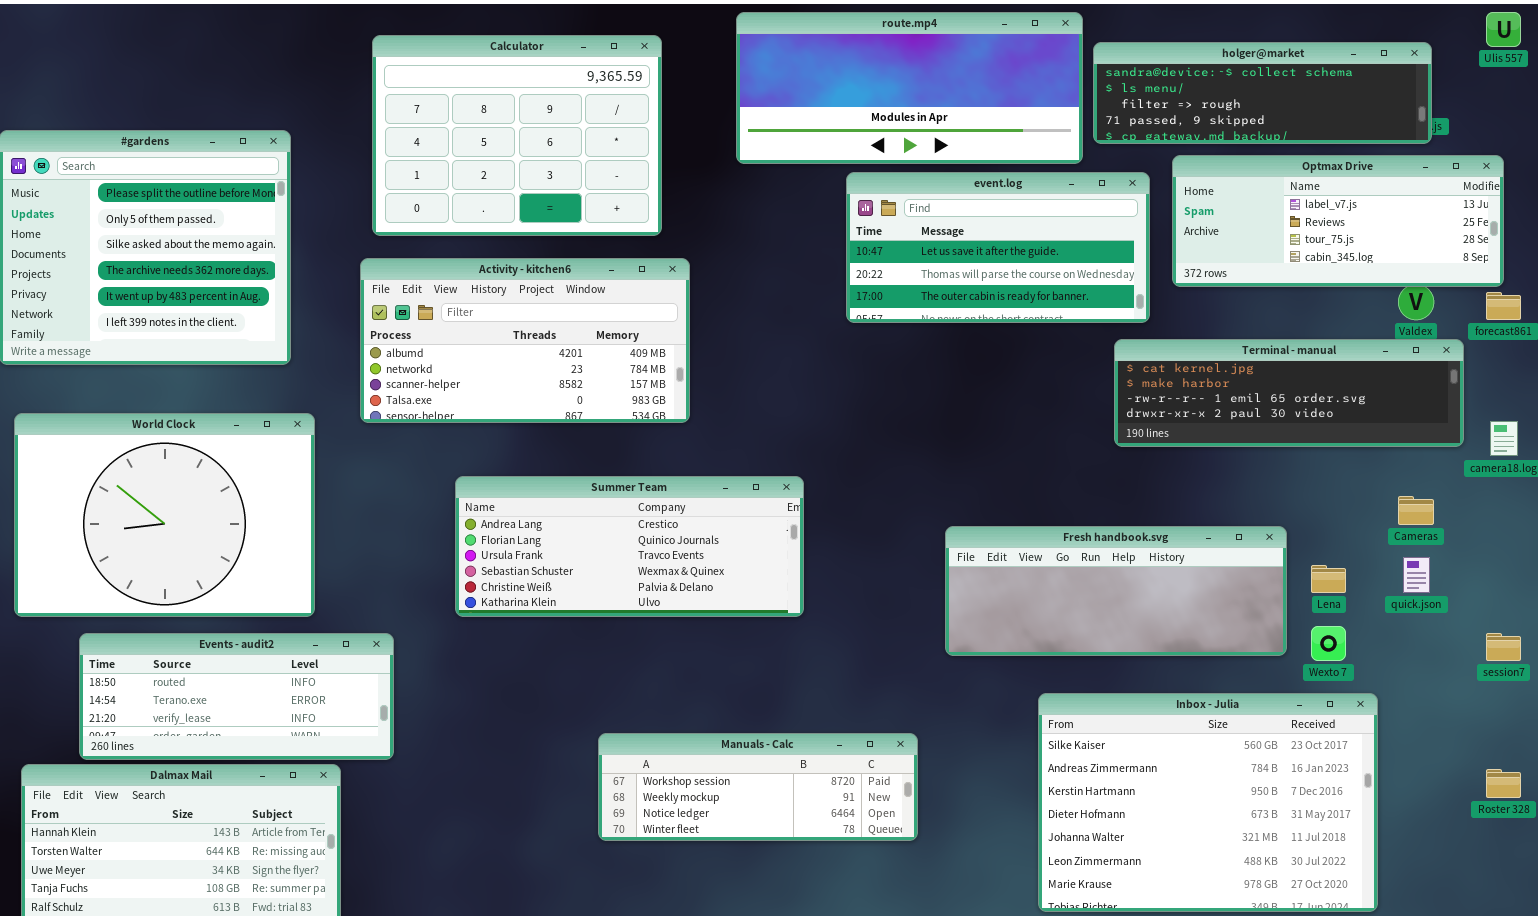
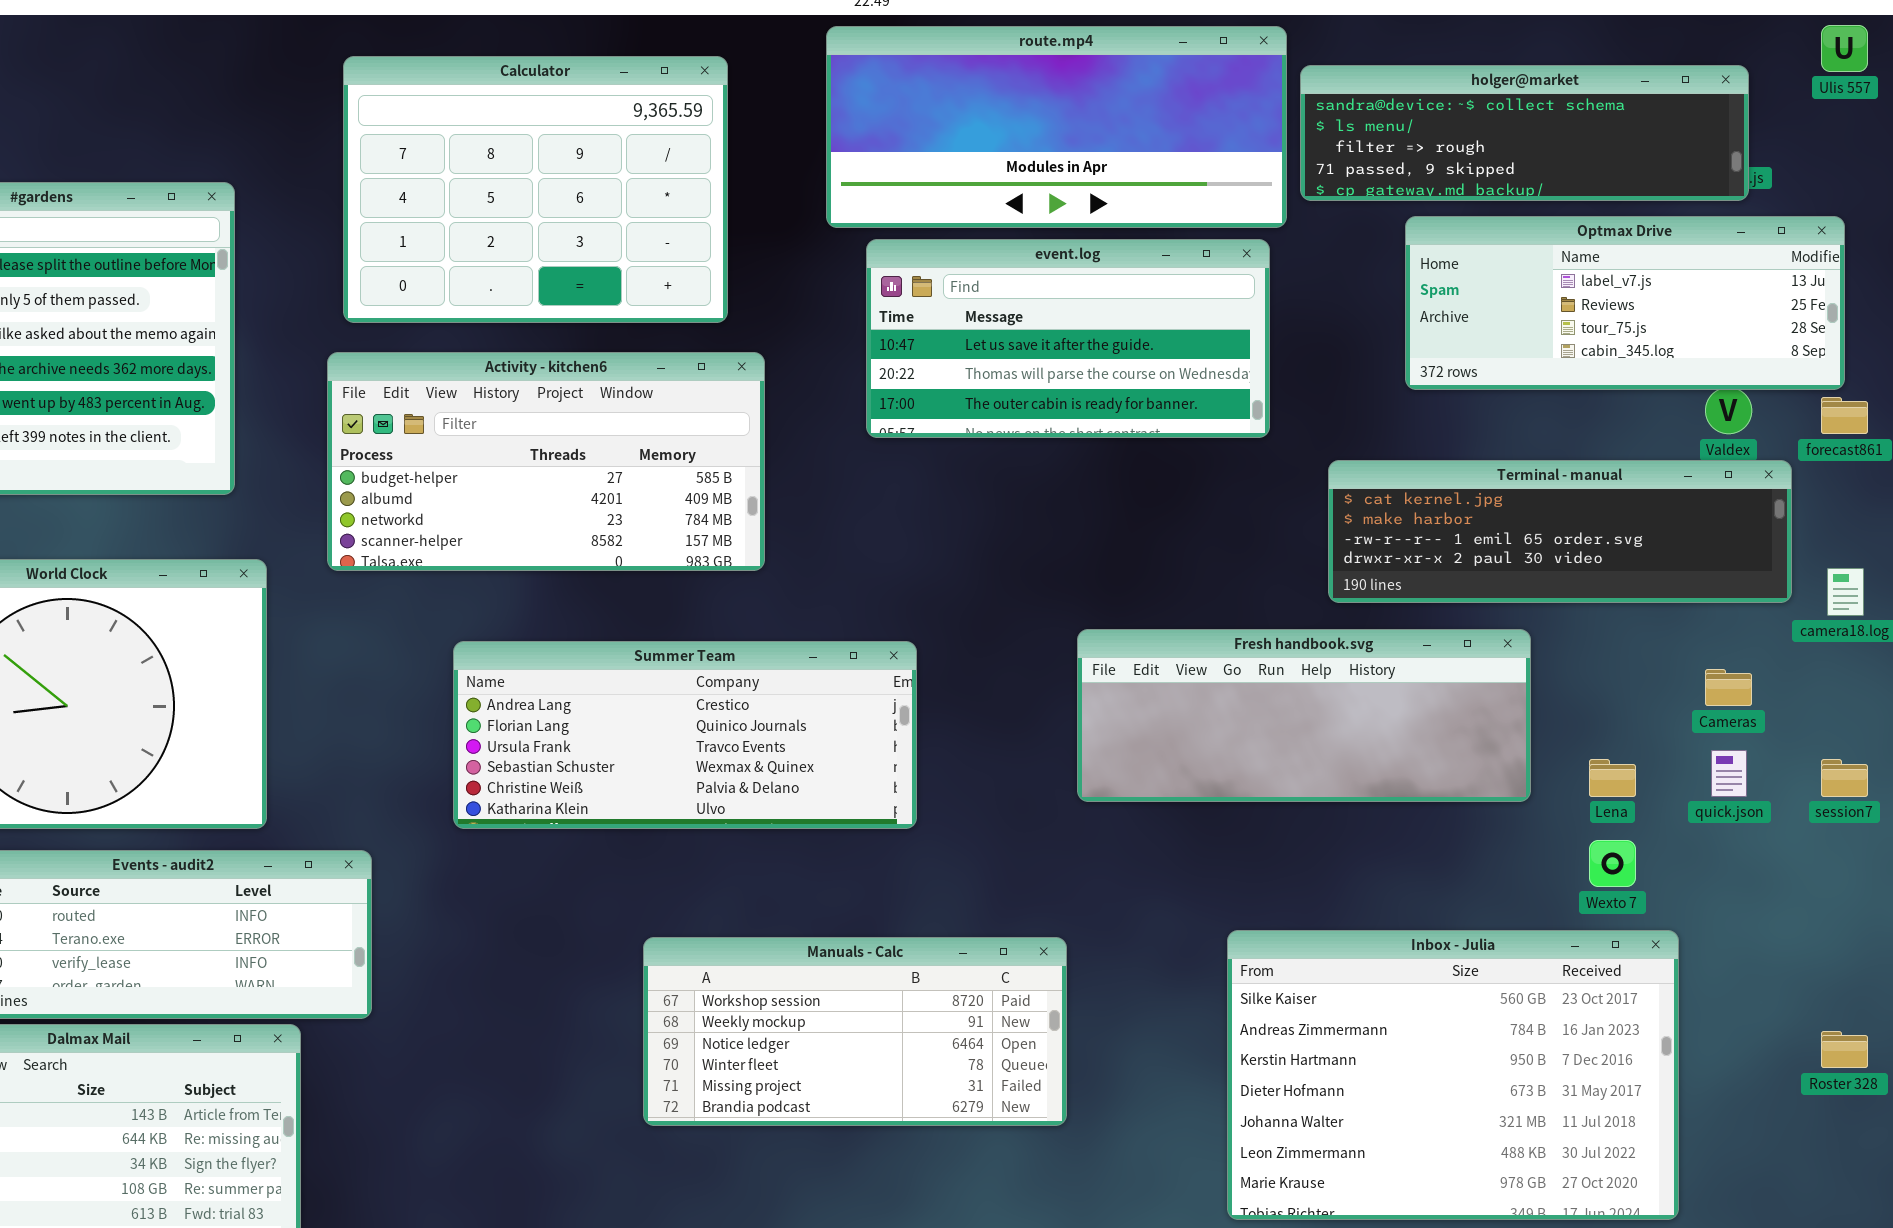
event.log: [846,172,1150,323] -> [866,239,1270,438], moved
Activity - kitchen6: [360,258,690,423] -> [327,352,765,571], scrolled up 1 row
Fresh handbook.svg: [945,526,1287,656] -> [1077,629,1531,802], moved
session7: [1486,633,1521,661] -> [1821,759,1868,797], moved
Manuals - Calc: [598,733,918,841] -> [643,937,1067,1126], resized

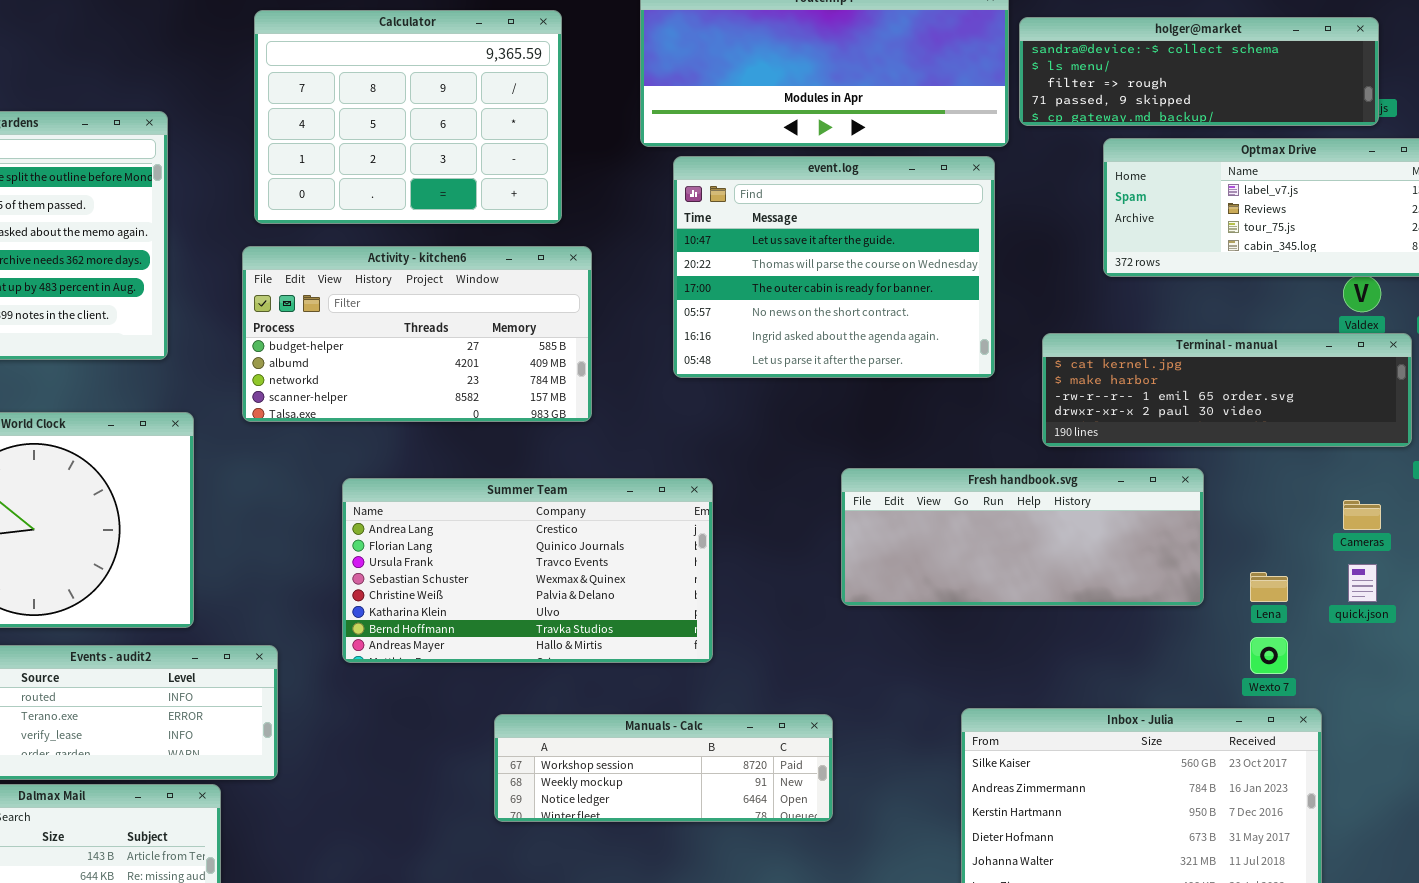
event.log: [866,239,1270,438] -> [673,156,995,378], resized
Summer Team: [453,641,917,829] -> [342,478,713,663], resized
Manuals - Calc: [643,937,1067,1126] -> [494,714,833,822], resized

